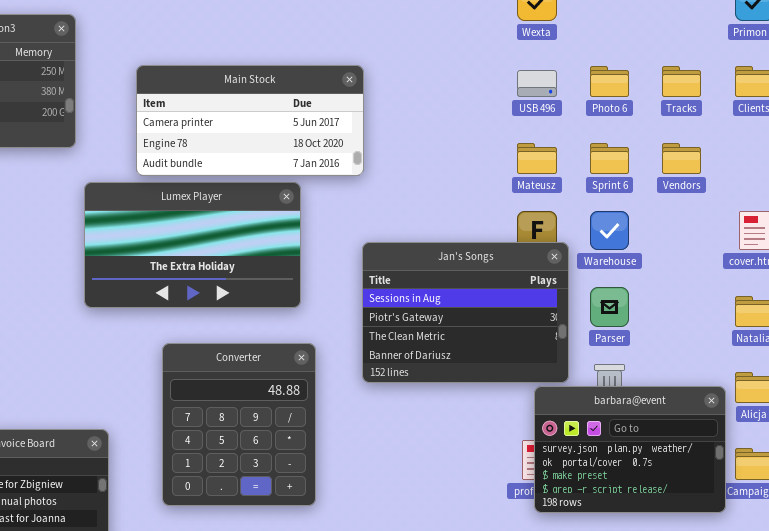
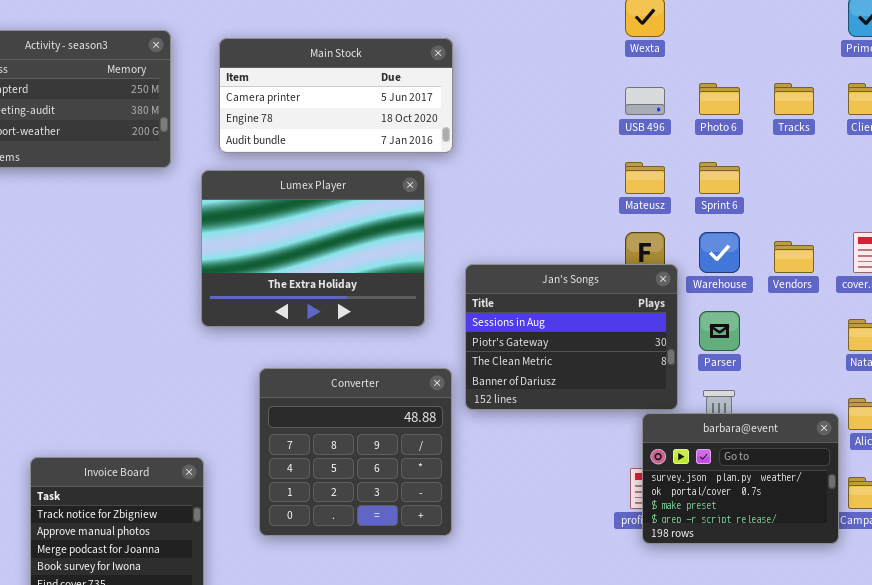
Main Stock: [136,65,364,176] -> [219,38,453,153], moved
Vendors: [662,143,701,174] -> [774,241,814,273], moved
Lumex Player: [84,182,301,308] -> [201,170,425,327], moved, resized
Converter: [162,343,316,506] -> [259,368,452,536], resized

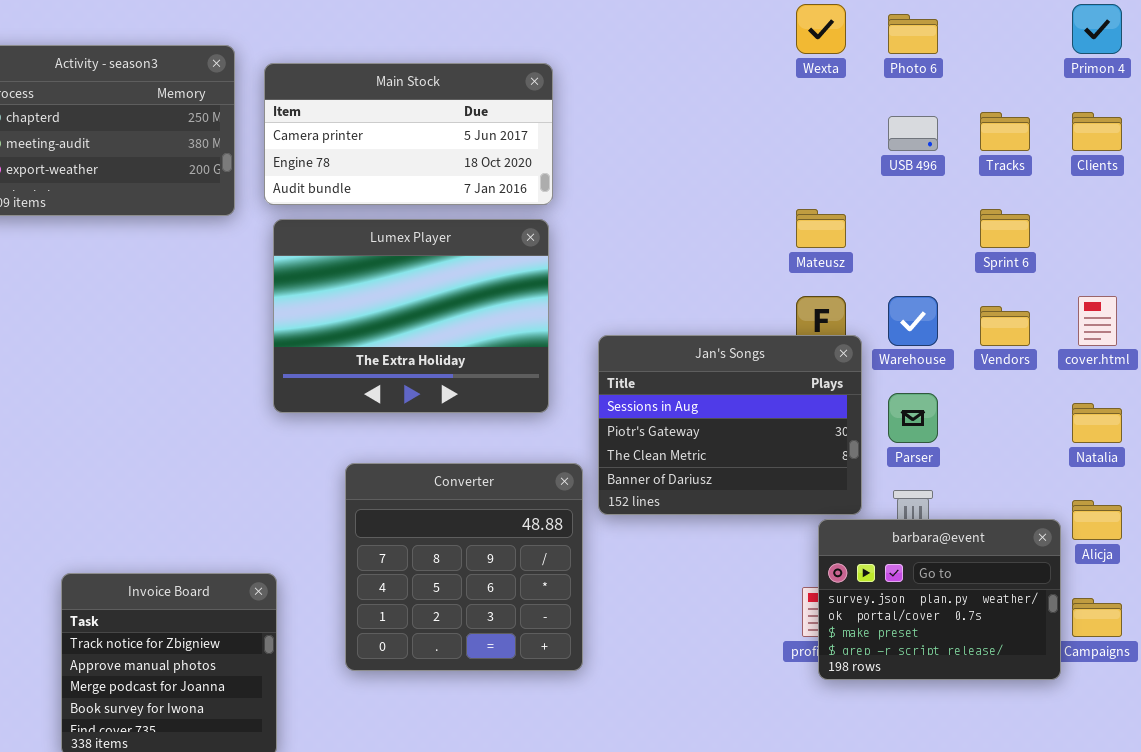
Main Stock: [219,38,453,153] -> [264,63,553,205], moved
Photo 6: [699,83,740,115] -> [888,14,938,54], moved
USB 496: [625,87,665,115] -> [888,116,938,151], moved
Sprint 6: [699,162,740,194] -> [980,209,1030,248], moved

